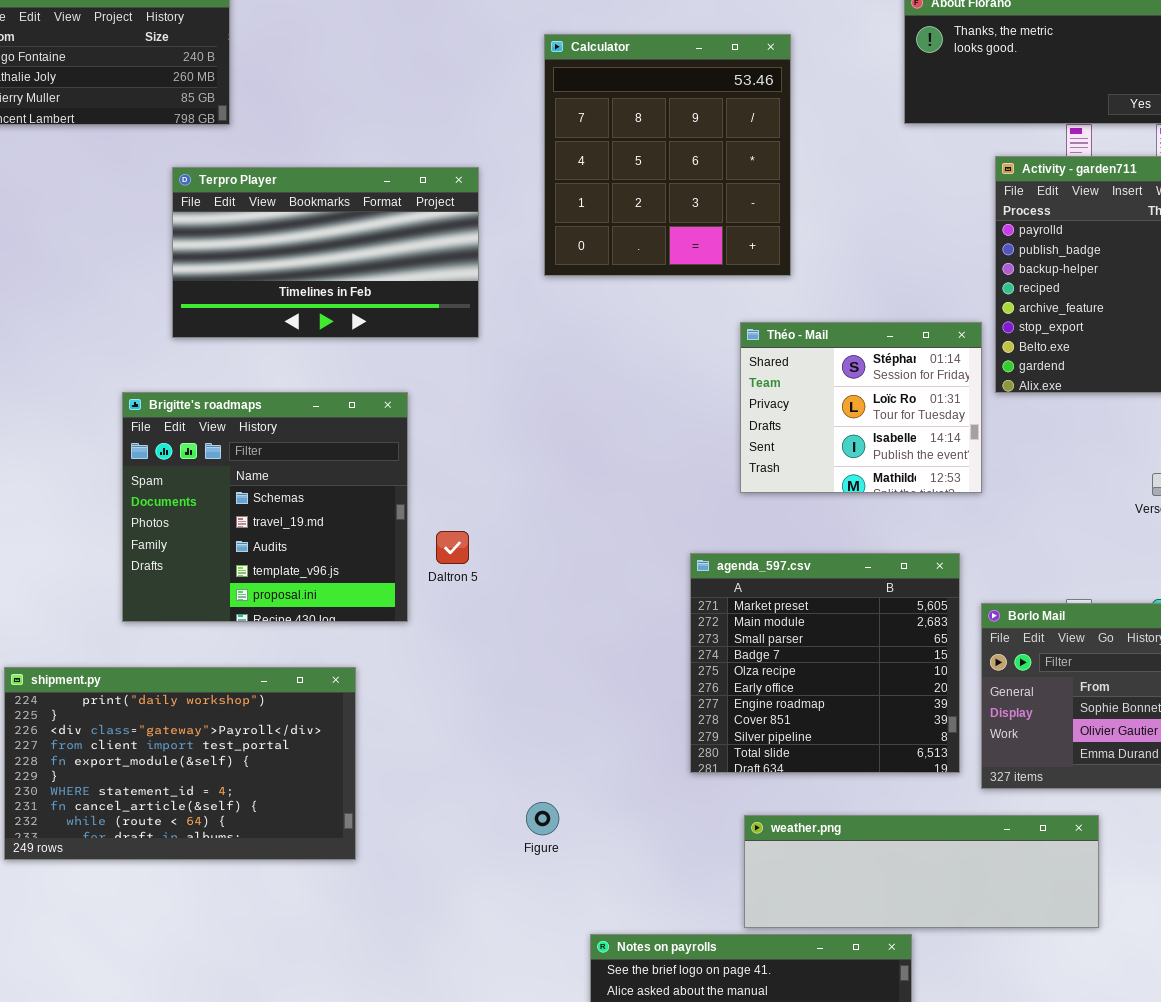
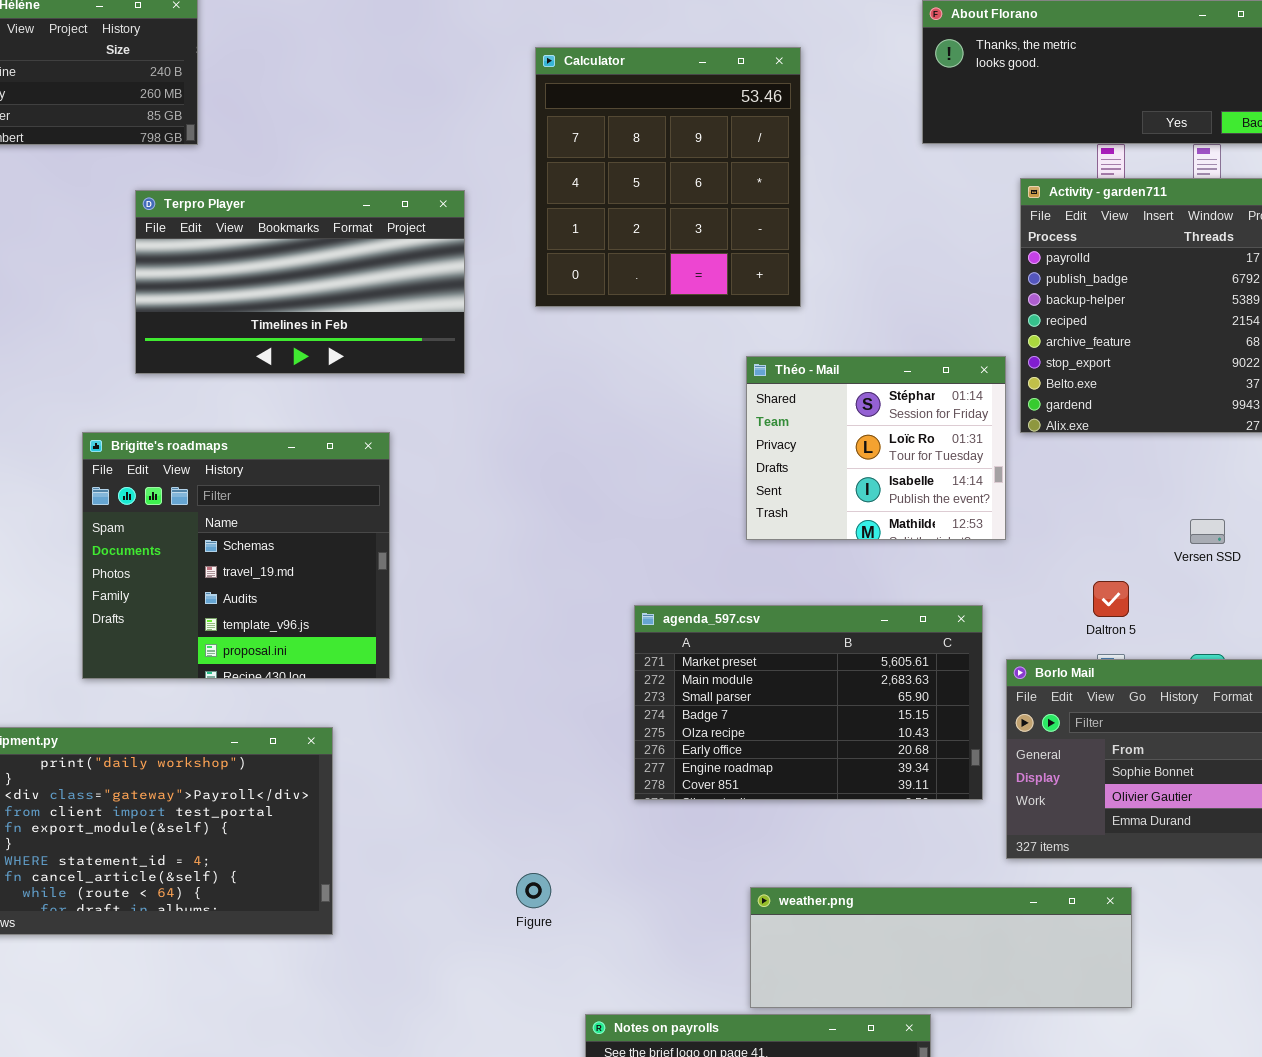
Daltron 5: [436,531,469,564] -> [1093,581,1129,617], moved
agenda_597.csv: [690,553,960,773] -> [634,605,983,800], resized

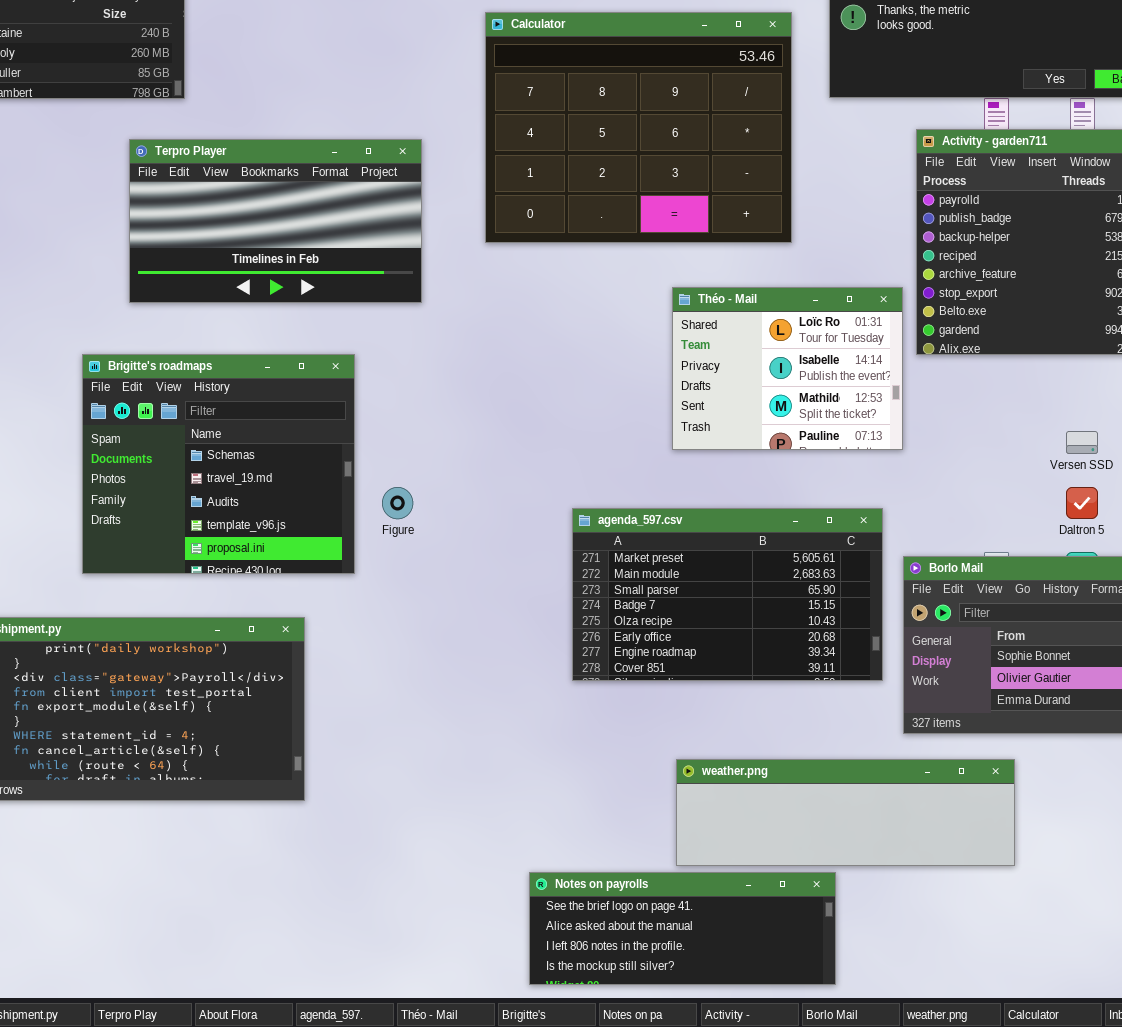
Calculator: [535,47,801,307] -> [485,12,792,243], resized
Théo - Mail: [746,356,1006,540] -> [672,287,903,450], scrolled down 1 row
Daltron 5: [1093,581,1129,617] -> [1066,487,1098,519], moved
Figure: [516,873,551,908] -> [382,487,413,519], moved

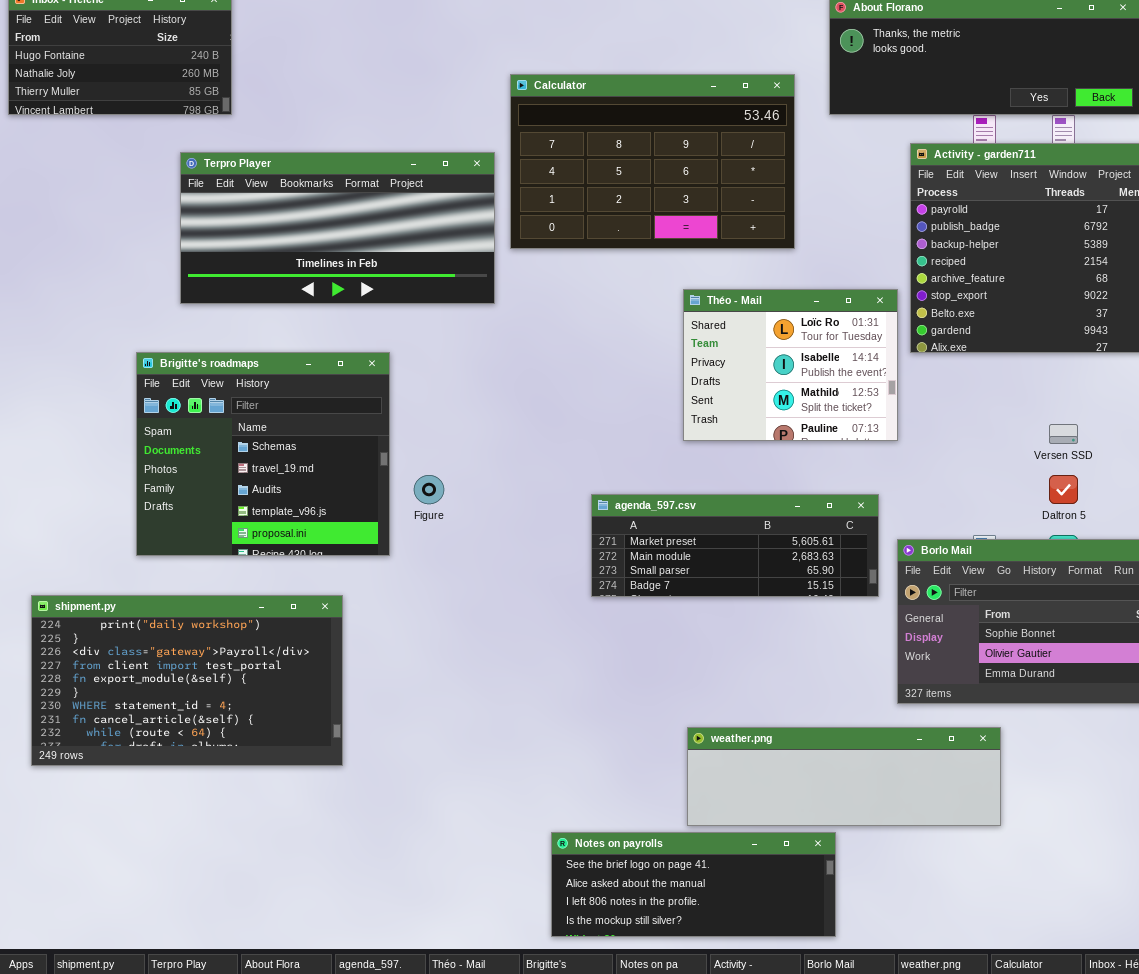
Calculator: [485,12,792,243] -> [510,74,795,249], resized
Terpro Player: [129,139,422,303] -> [180,152,495,304], resized
agenda_597.csv: [572,508,883,681] -> [591,494,879,597], resized

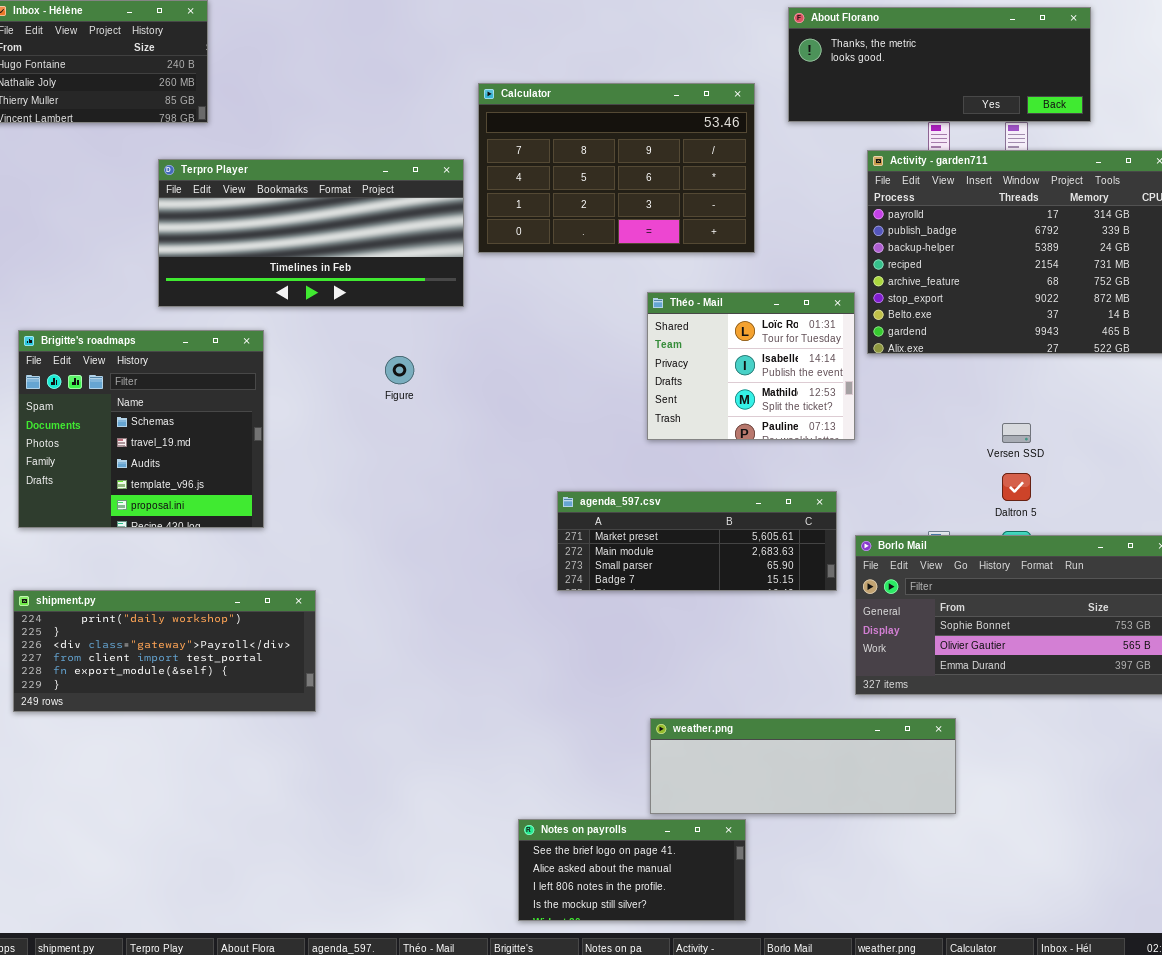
Brigitte's roadmaps: [136,352,390,556] -> [18,330,264,528], moved
Figure: [414,475,444,504] -> [385,356,414,384], moved
shipment.py: [31,595,343,766] -> [13,590,316,712], resized
Notes on payrolls: [551,832,836,937] -> [518,819,746,921], resized

